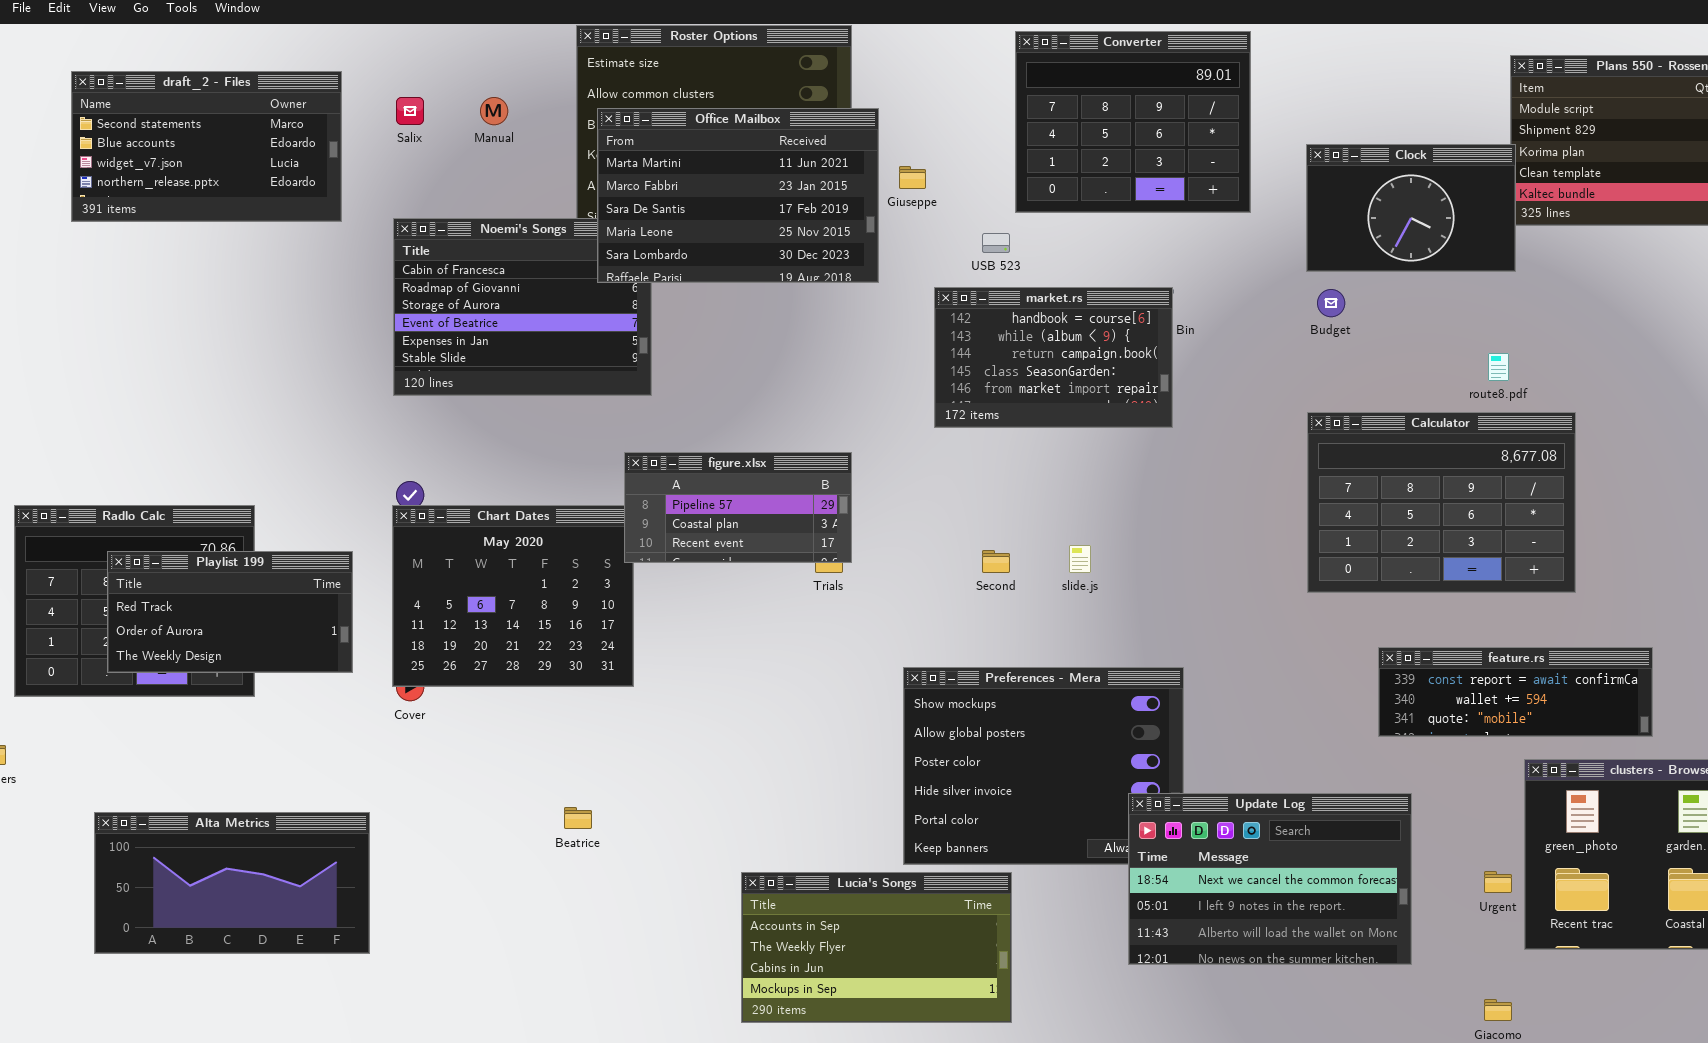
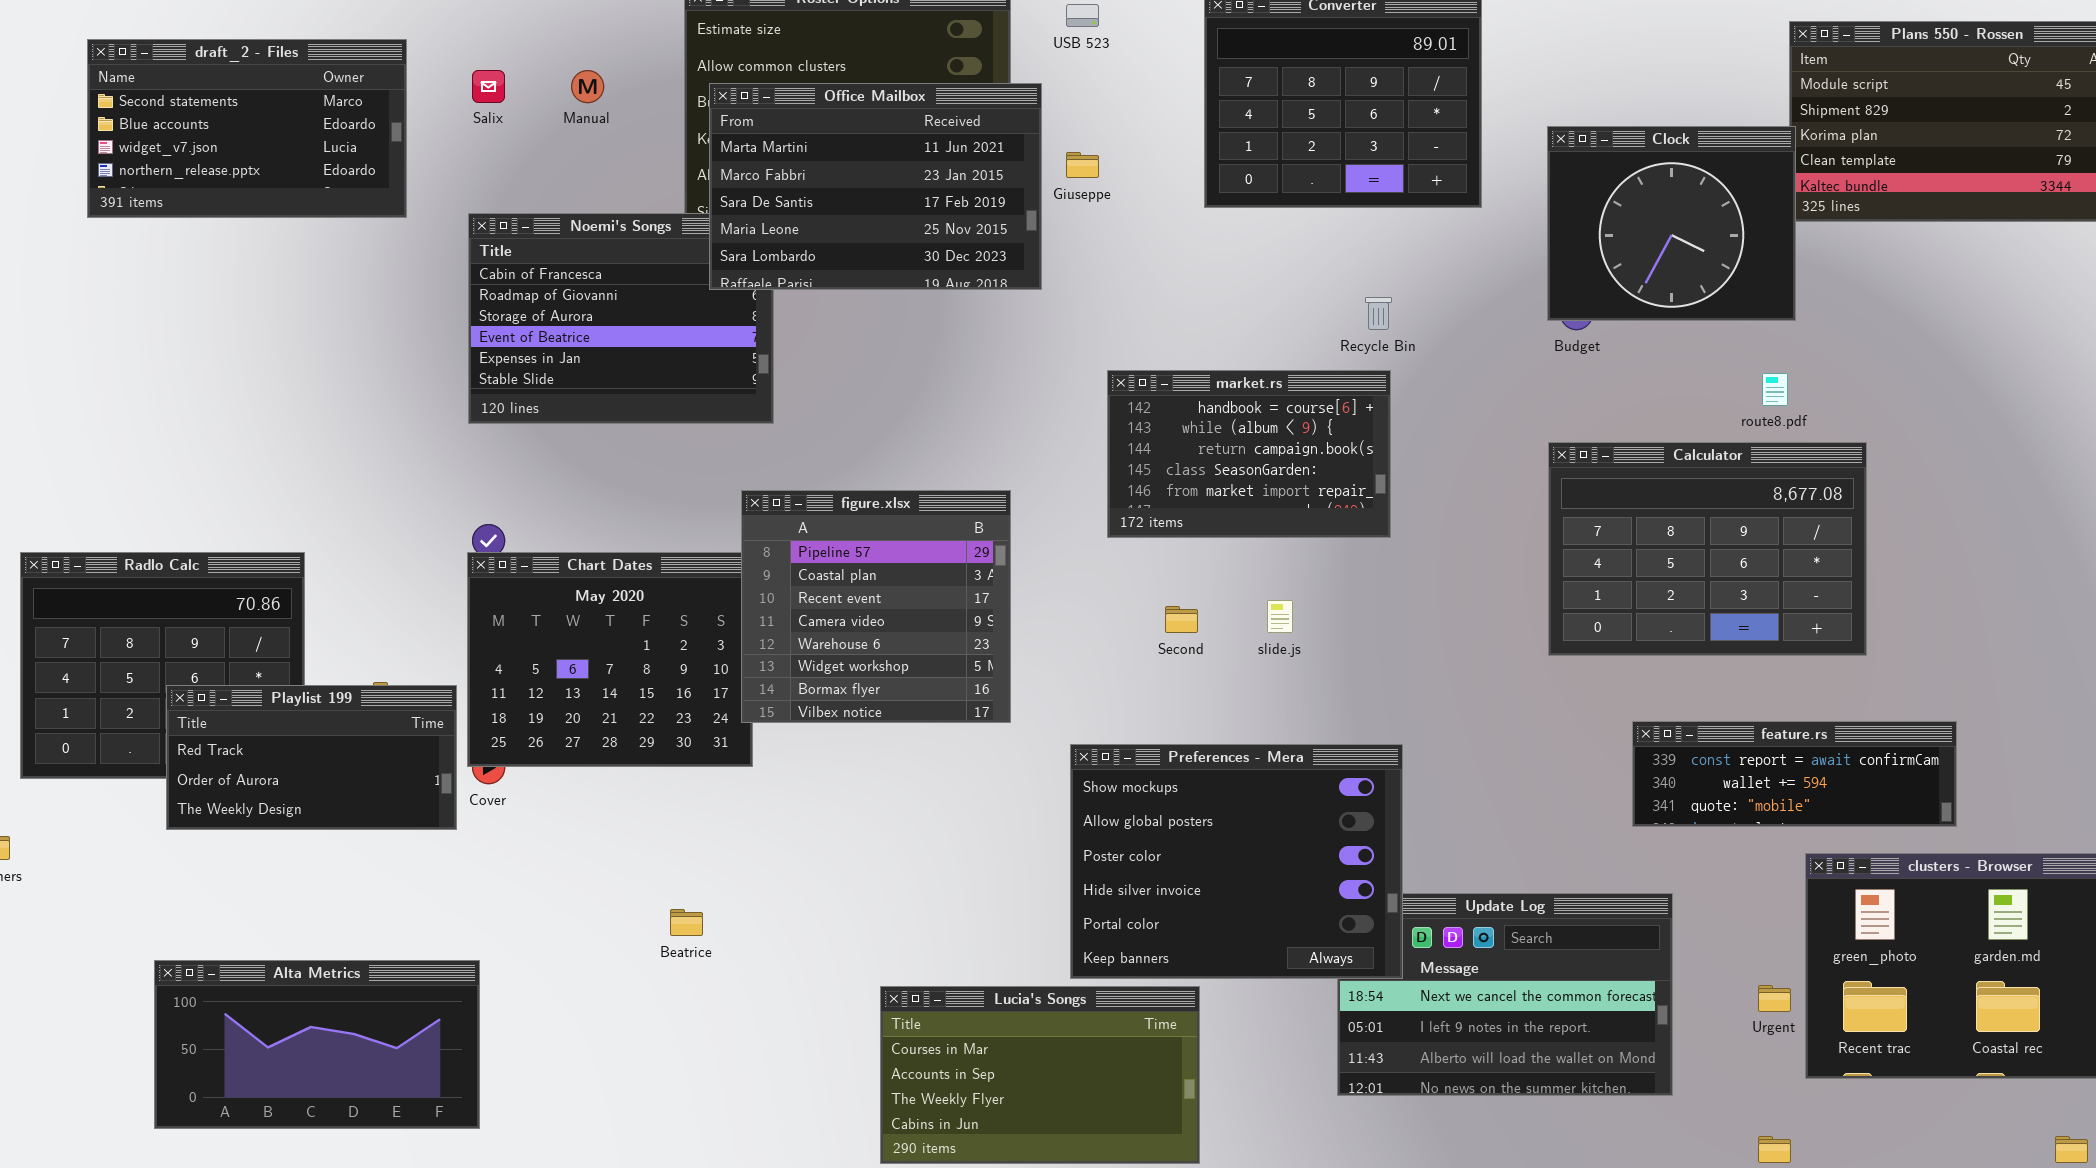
Clock: [1306,144,1516,272] -> [1547,126,1796,321], resized
USB 523: [982,233,1010,253] -> [1066,4,1099,27], moved
market.rs: [934,287,1173,428] -> [1107,370,1391,538], moved
figure.xlsx: [624,452,852,563] -> [741,490,1011,723], resized
Playlist 199: [107,551,353,673] -> [166,685,457,830], moved
Preferences - Mera: [903,667,1184,865] -> [1070,744,1403,979], raised
Alta Metrics: [94,812,370,954] -> [154,960,480,1129], moved
Lucia's Songs: [741,872,1012,1023] -> [880,986,1200,1164], scrolled up 1 row

